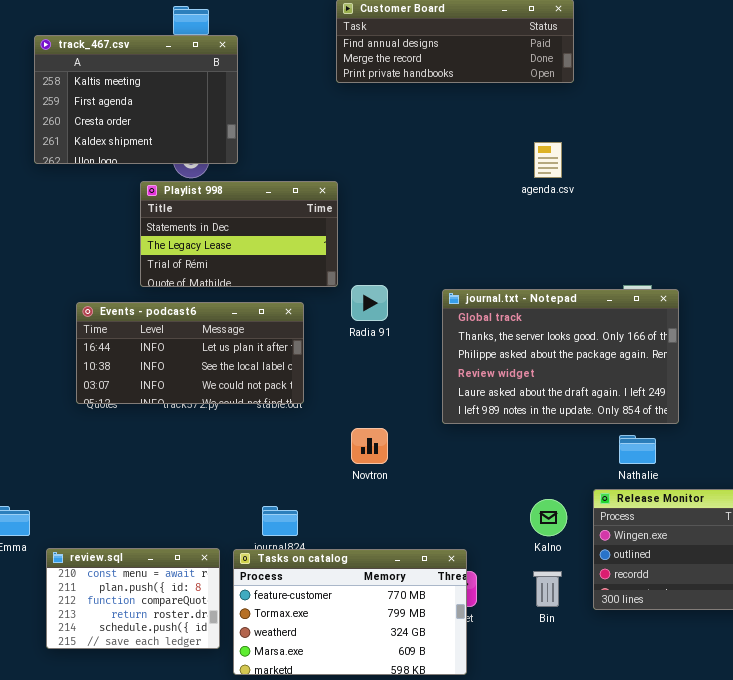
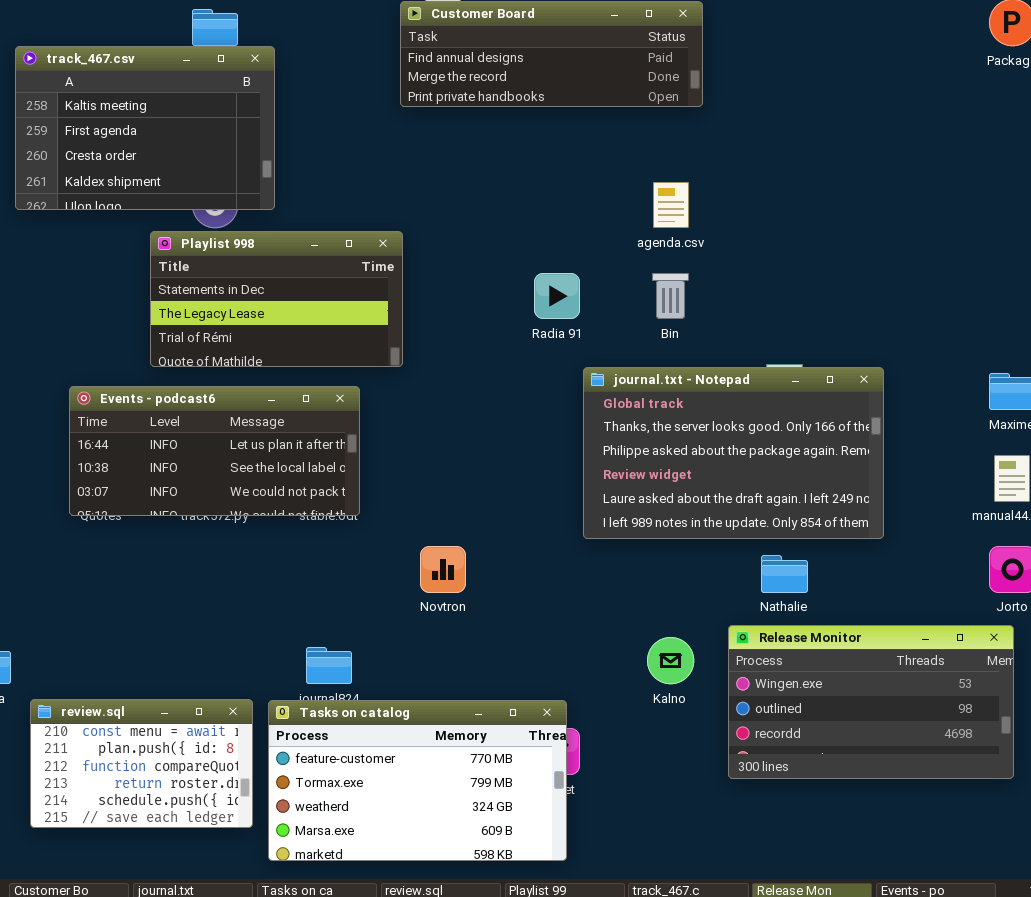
Radia 91: [351,285,388,321] -> [534,273,580,319], moved
journal.txt - Notepad: [442,289,679,424] -> [583,367,884,539], moved
Bin: [533,571,562,607] -> [652,273,689,319], moved

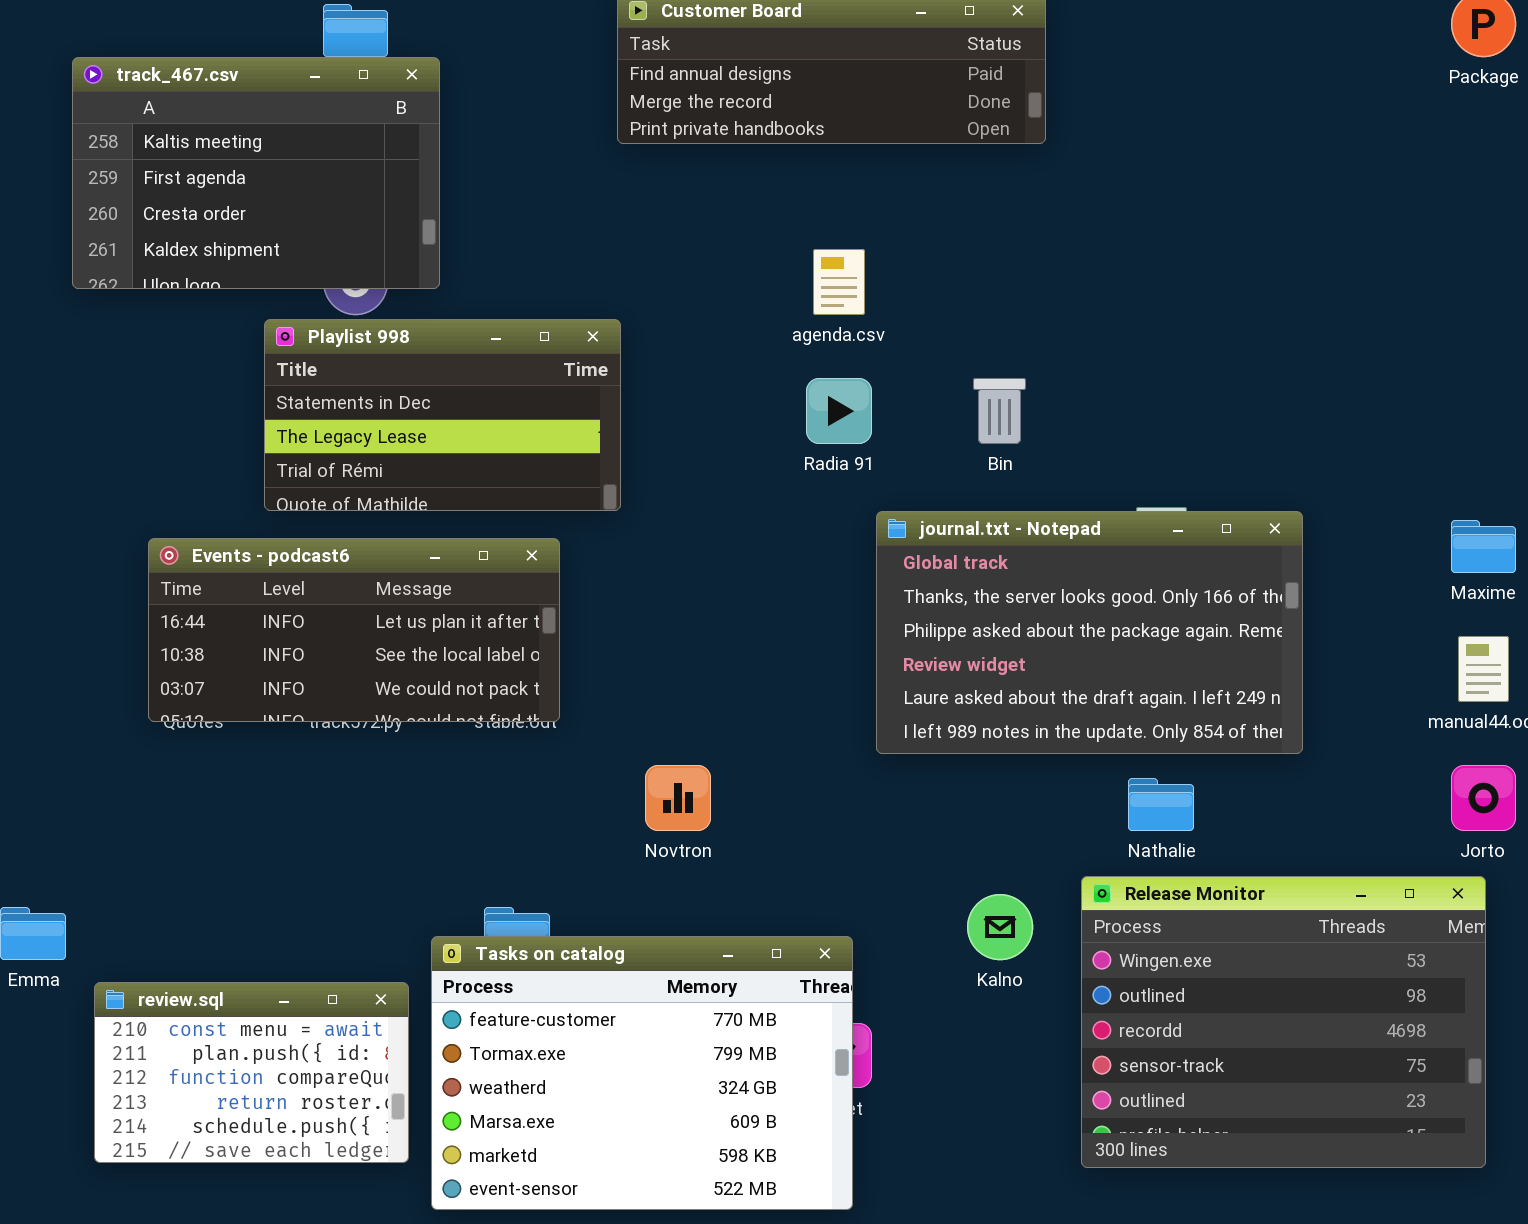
agenda.csv: [653,182,689,228] -> [813,249,865,315], moved
Release Monitor: [728,625,1014,779] -> [1081,876,1486,1168], resized
Tasks on catalog: [268,700,567,861] -> [431,936,853,1210], resized

